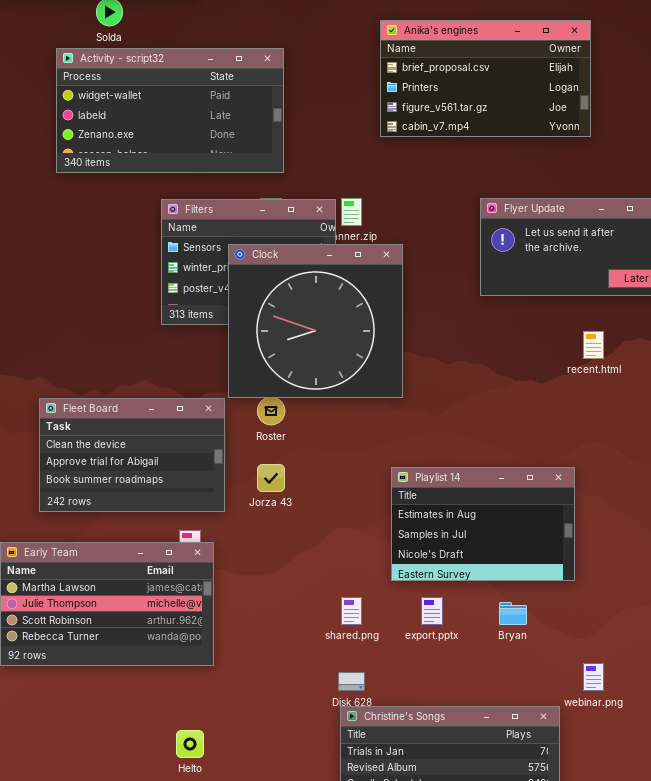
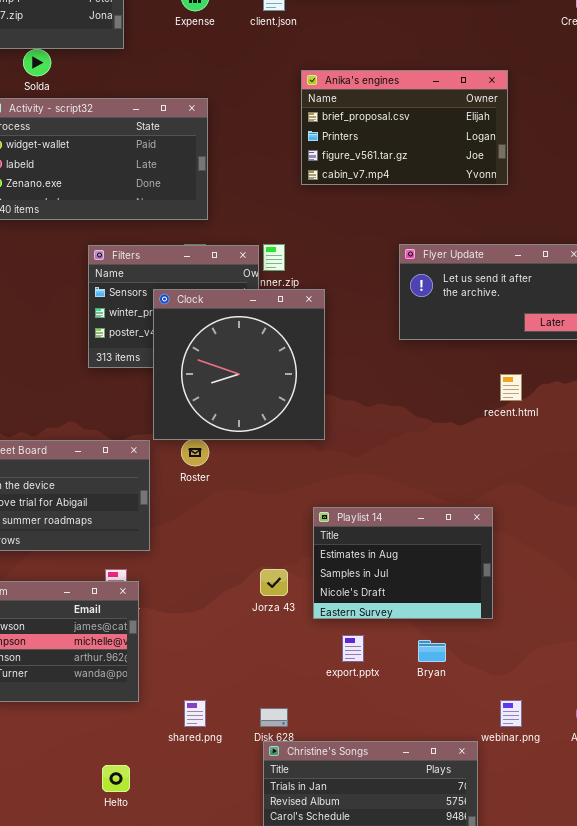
Jorza 43: [257,464,285,492] -> [260,569,288,596], moved
shared.png: [341,597,362,625] -> [184,700,206,727], moved

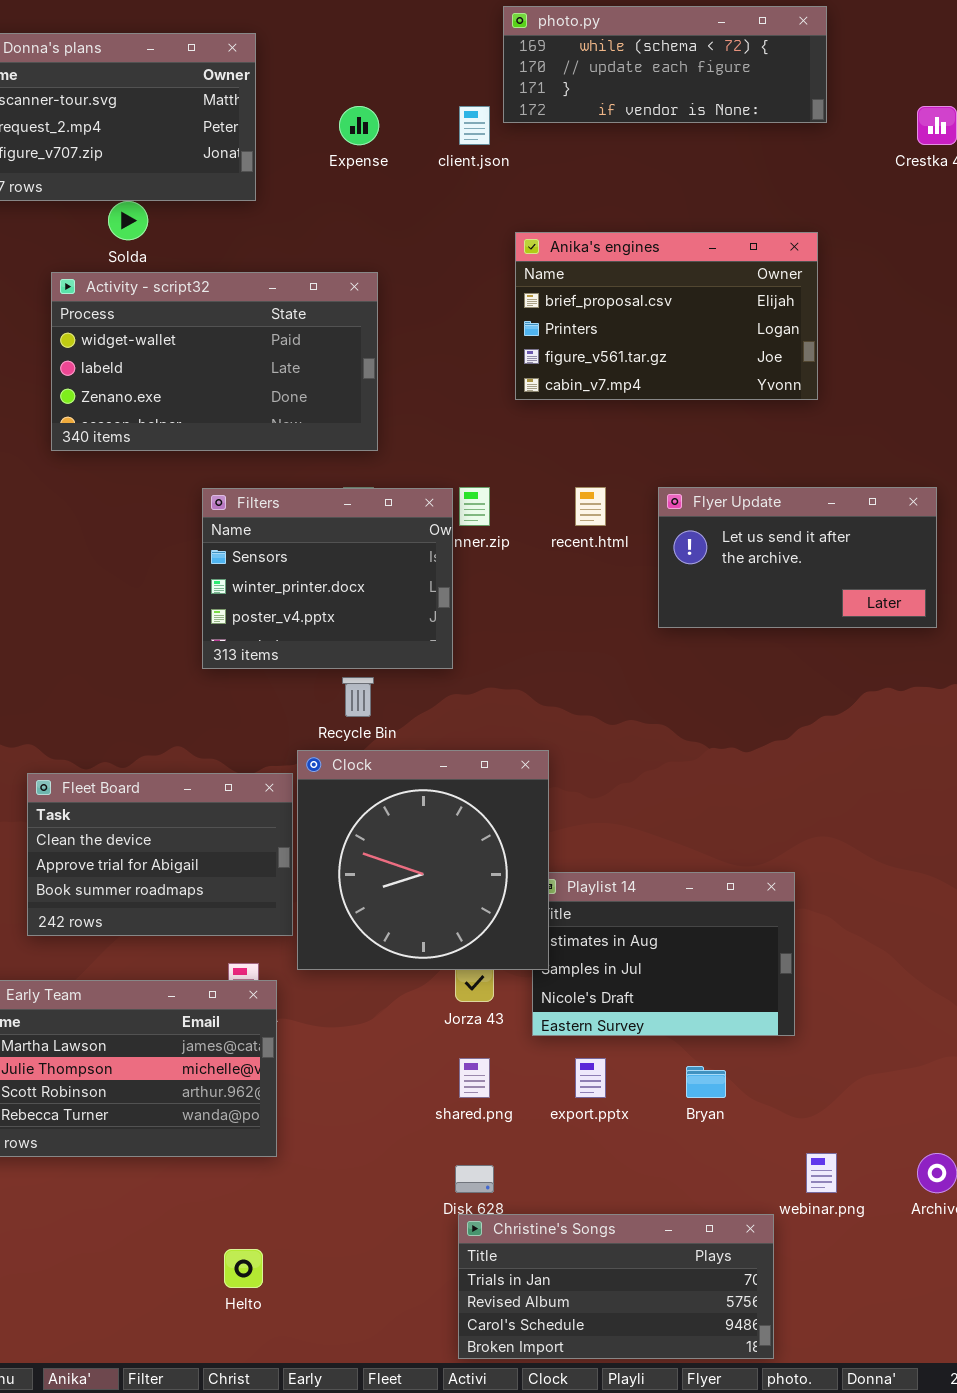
Clock: [153,289,325,440] -> [297,750,549,970], moved
recent.html: [500,374,522,401] -> [575,487,606,526], moved
shared.png: [184,700,206,727] -> [459,1058,490,1098], moved

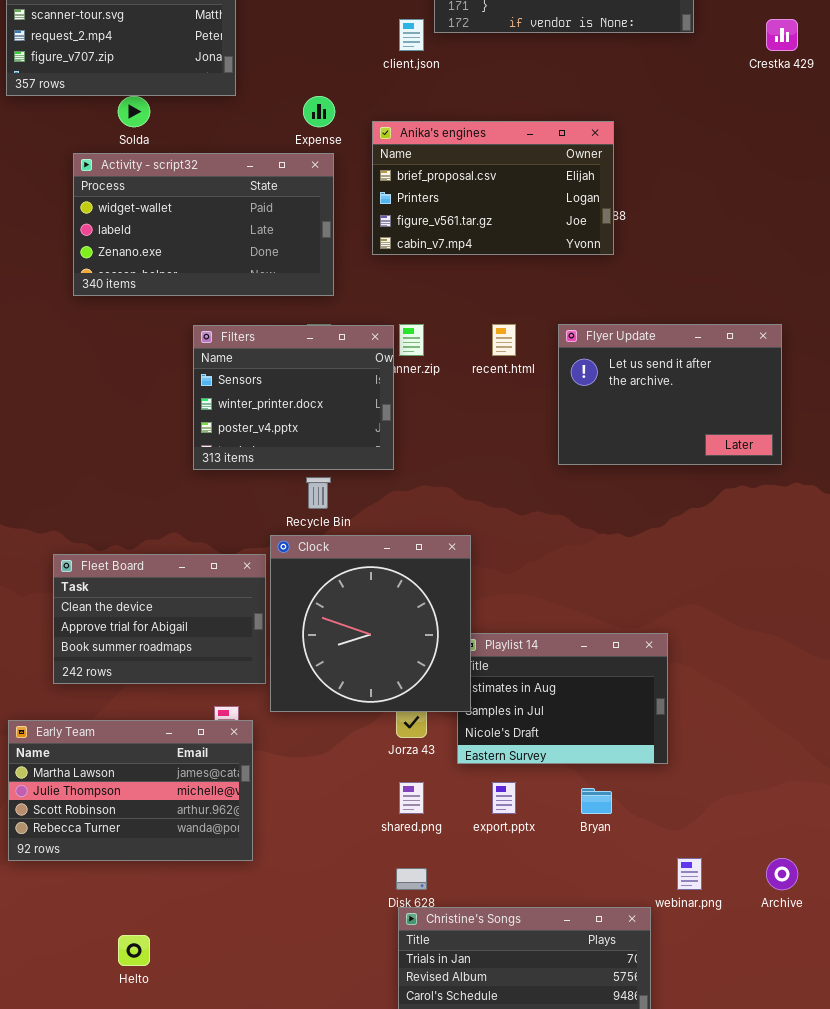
Expense: [339,106,379,145] -> [303,96,335,127], moved
Anika's engines: [515,232,818,400] -> [372,121,614,255], moved
Flyer Update: [658,487,937,628] -> [558,324,782,465], resized
Helto: [224,1249,263,1288] -> [118,935,150,966], moved

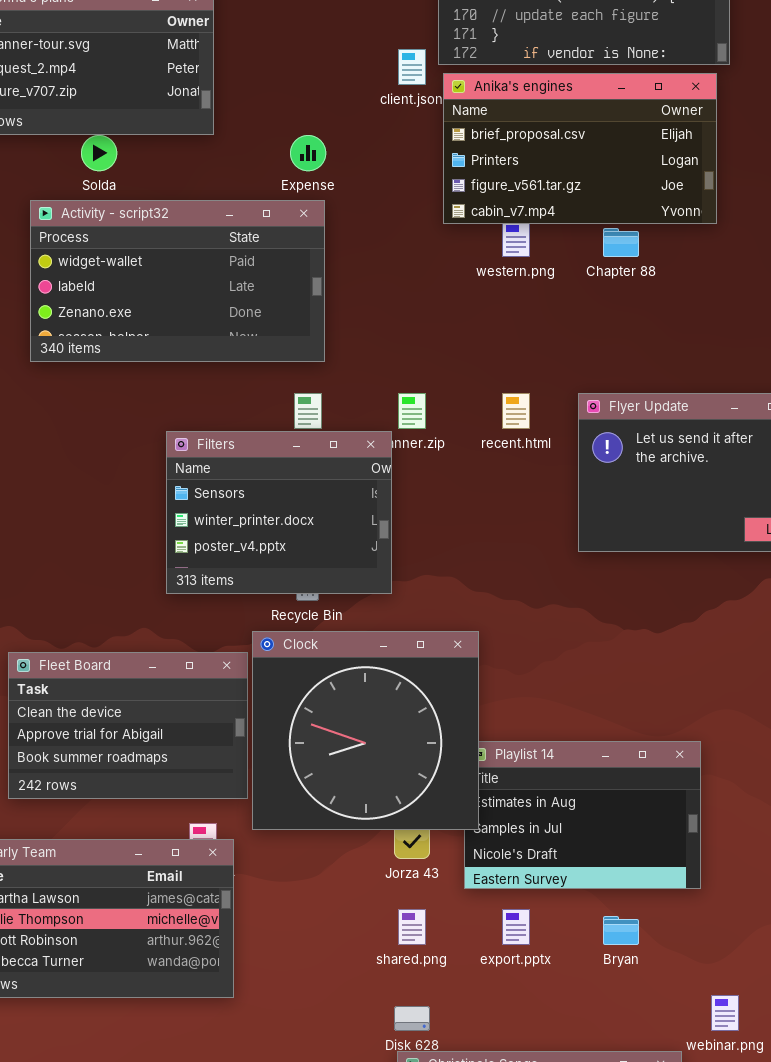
Anika's engines: [372,121,614,255] -> [443,73,717,224], moved
Filters: [193,325,394,470] -> [166,431,392,594], moved

